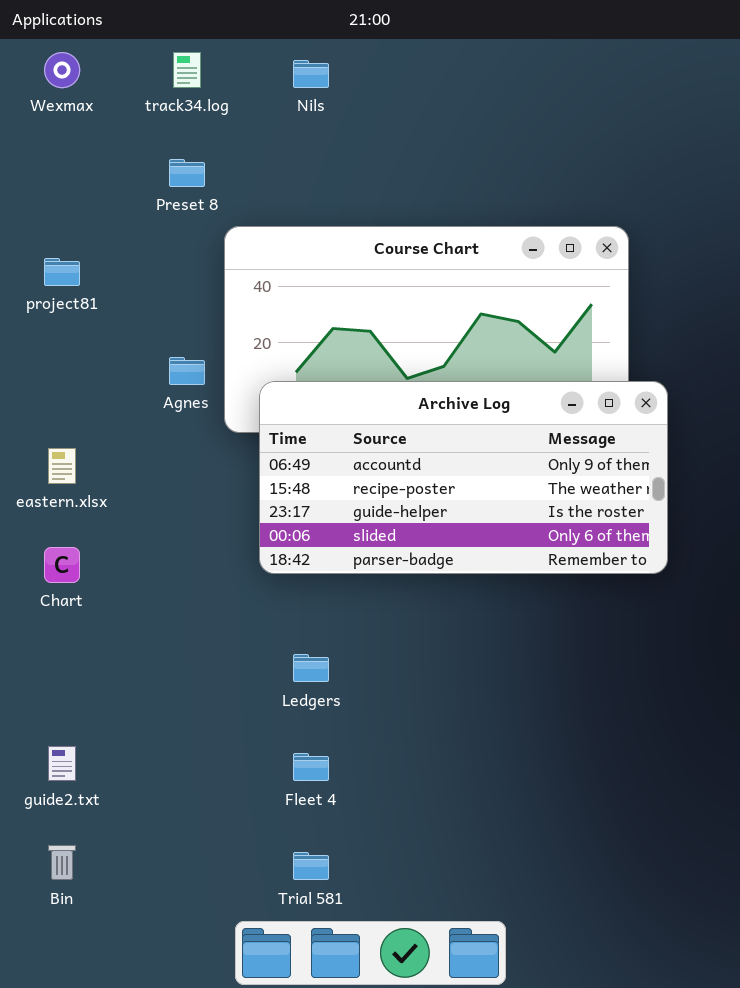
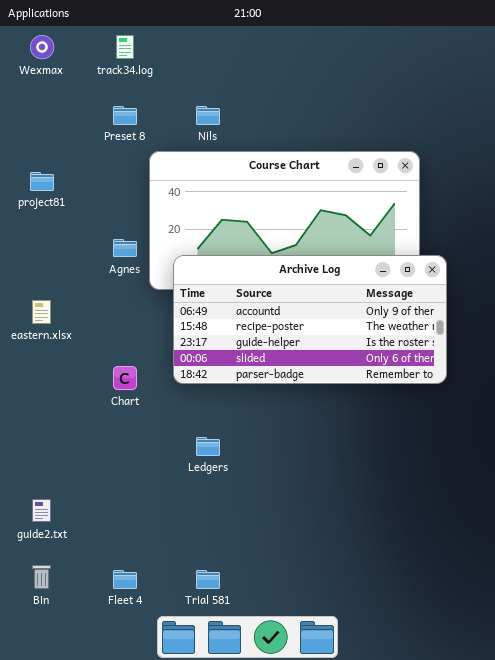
Nils: [293,60,329,88] -> [196,106,220,125], moved
Chart: [44,547,80,583] -> [113,366,137,390], moved
Fleet 4: [293,753,329,781] -> [113,570,137,589], moved

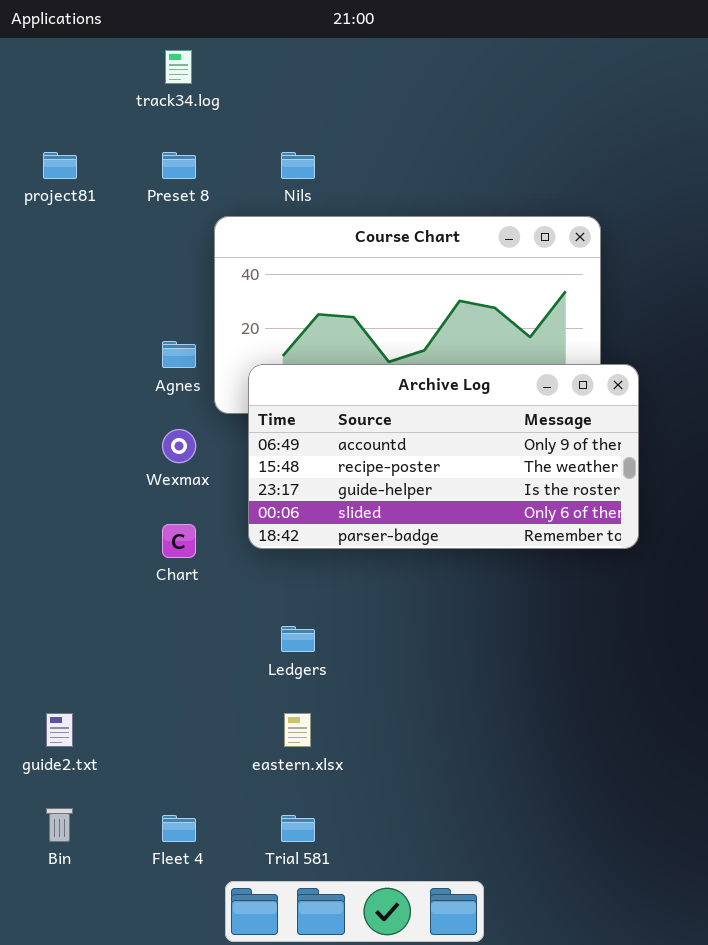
Wexmax: [30,35,54,59] -> [162,429,196,463], moved
project81: [30,172,54,191] -> [43,152,77,179], moved
eastern.xlsx: [32,300,51,324] -> [284,713,311,747], moved

